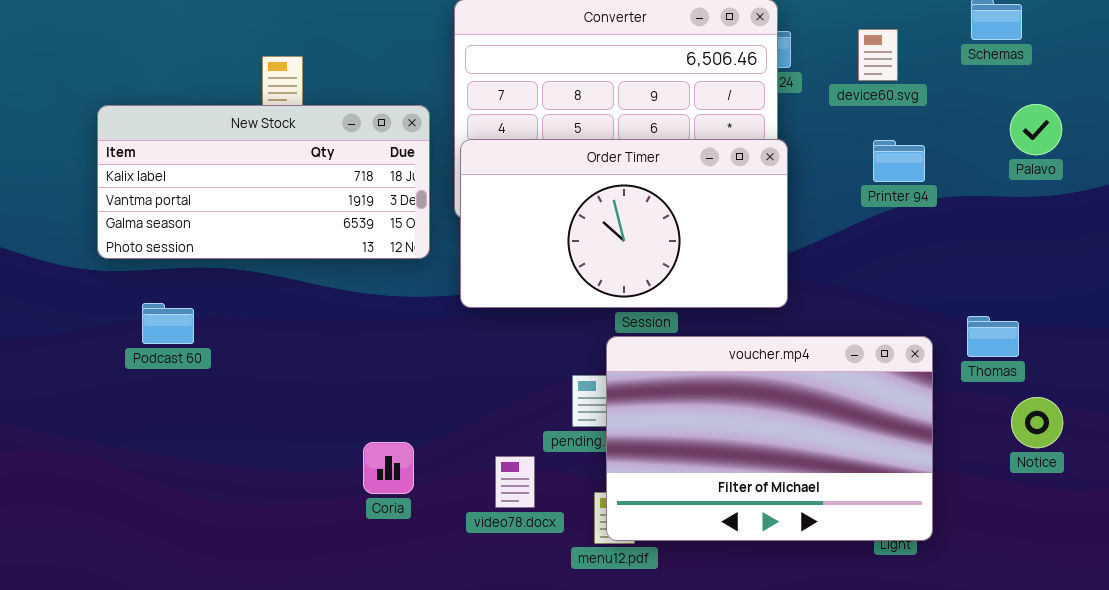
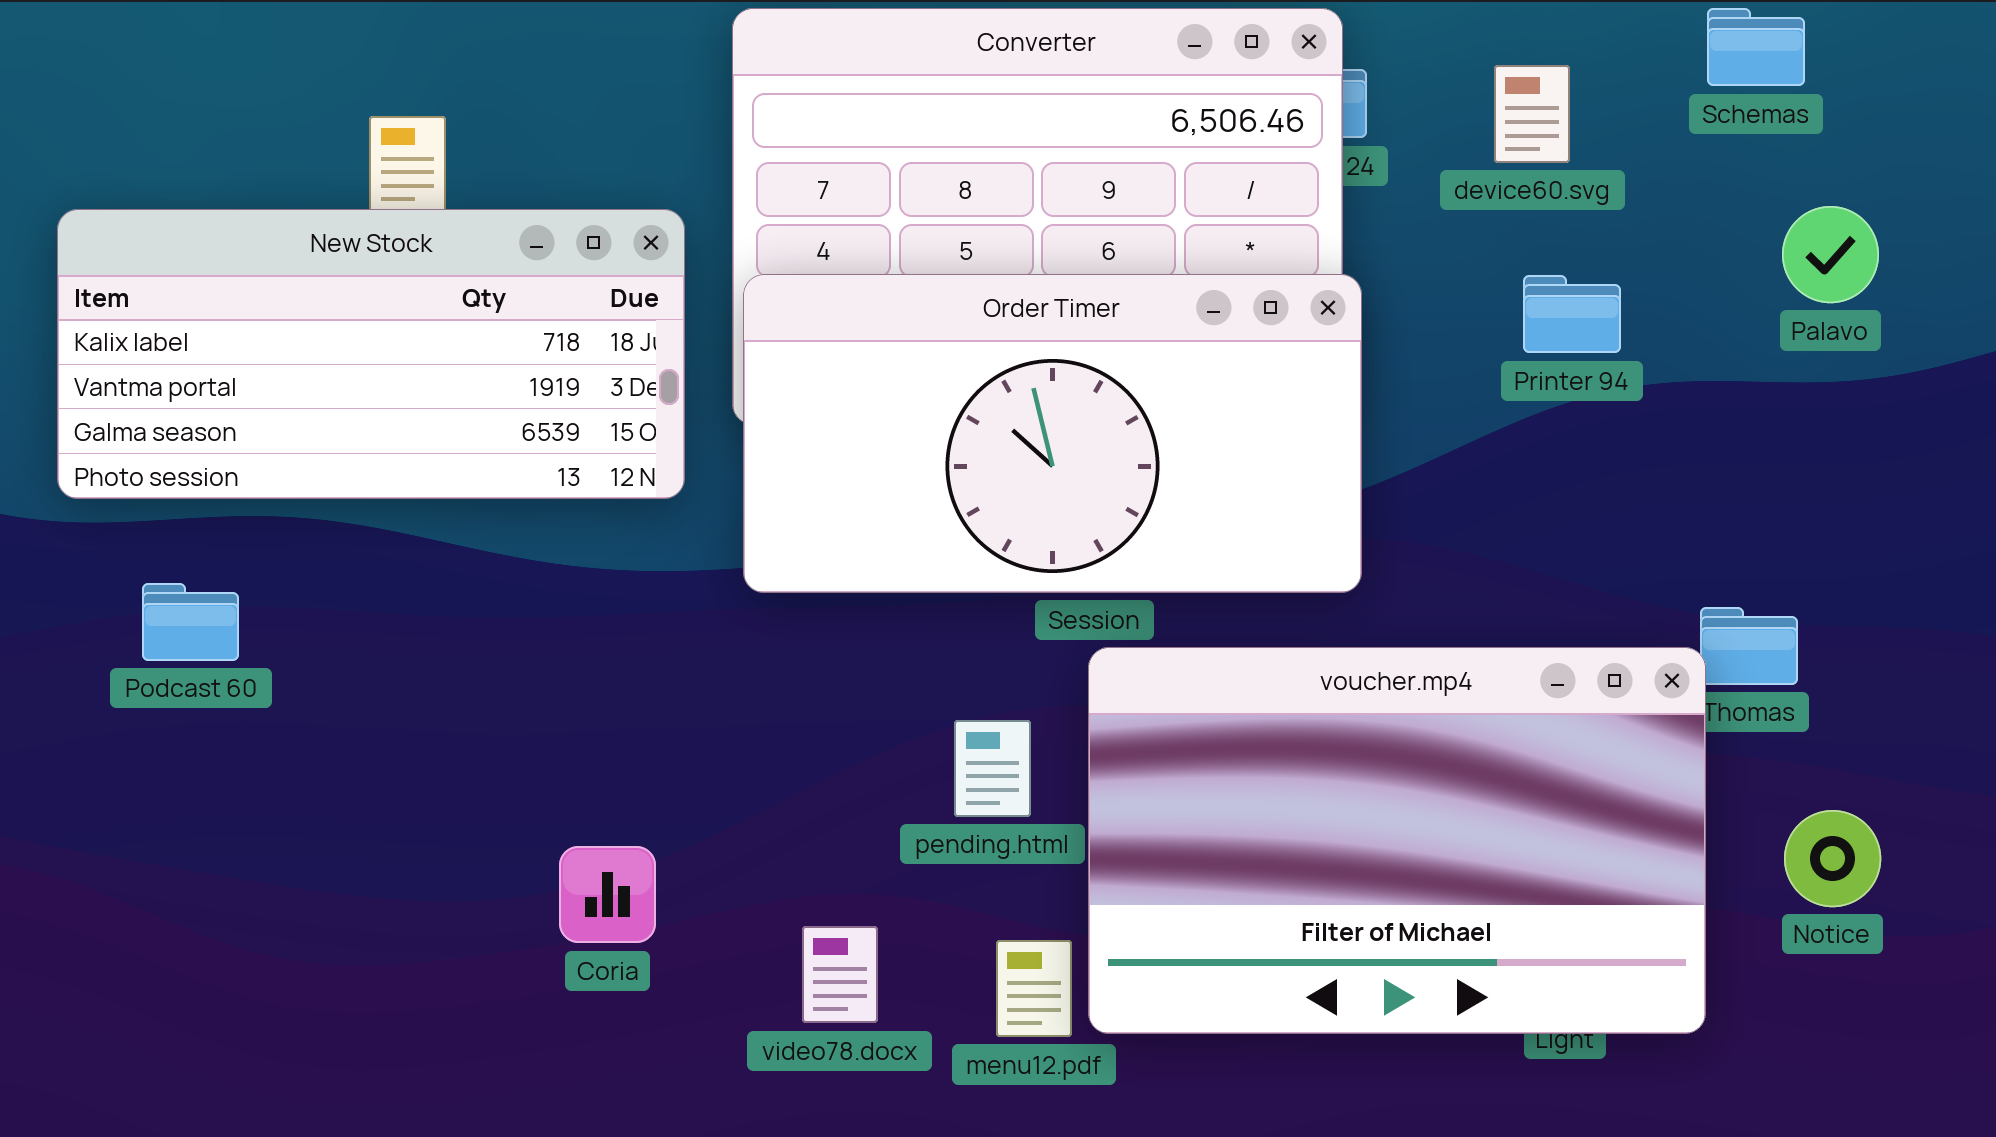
voucher.mp4: [606,336,933,541] -> [1088,647,1706,1034], moved
Notice: [1011,397,1063,448] -> [1784,810,1881,907], moved
video78.docx: [495,456,535,508] -> [802,926,878,1023], moved

